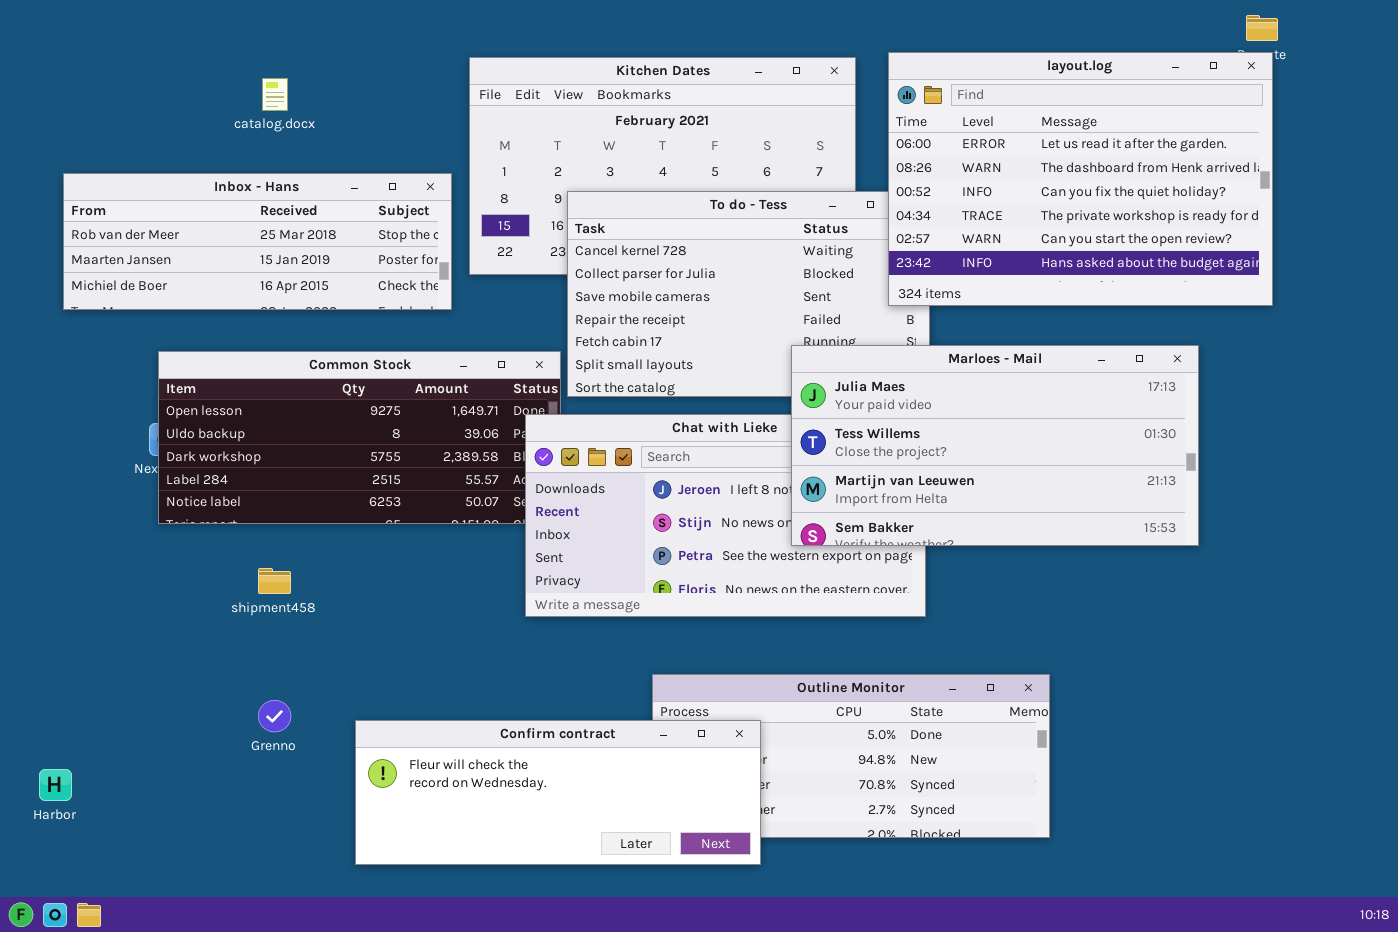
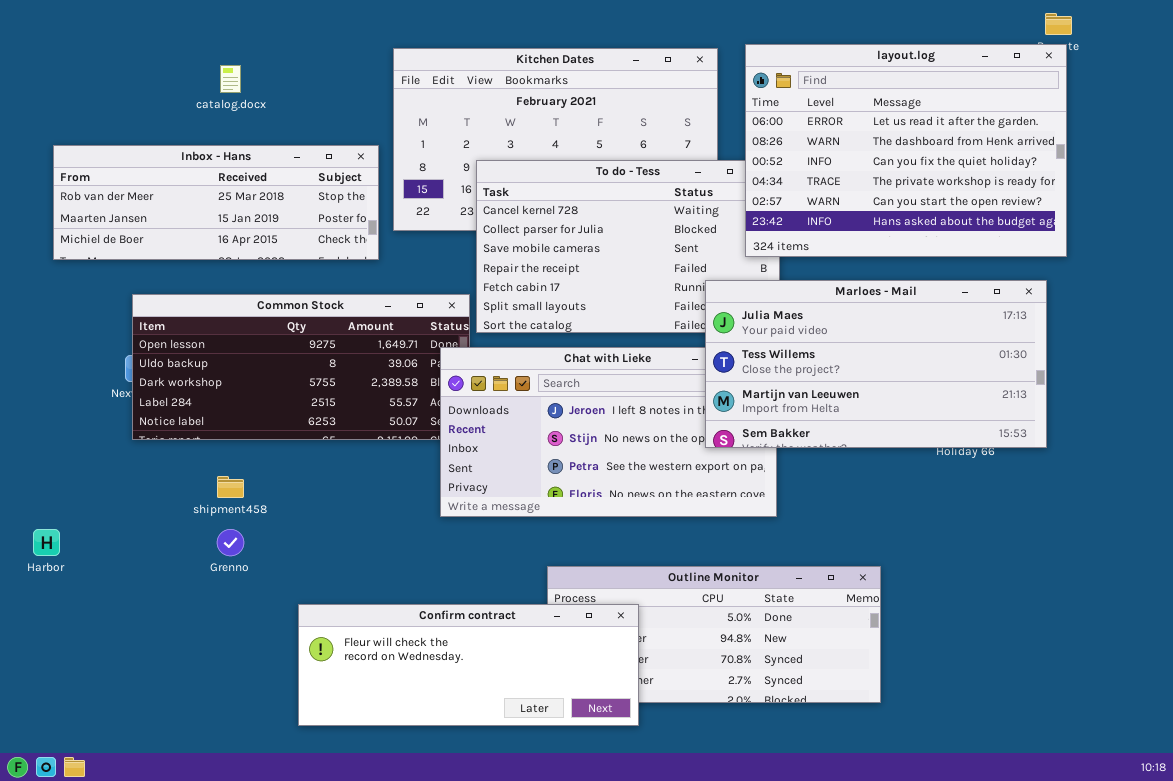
Marloes - Mail: [791,345,1199,546] -> [705,280,1047,448], moved
Grenno: [258,700,291,732] -> [217,529,244,556], moved
Harbor: [39,769,72,801] -> [33,529,60,556], moved

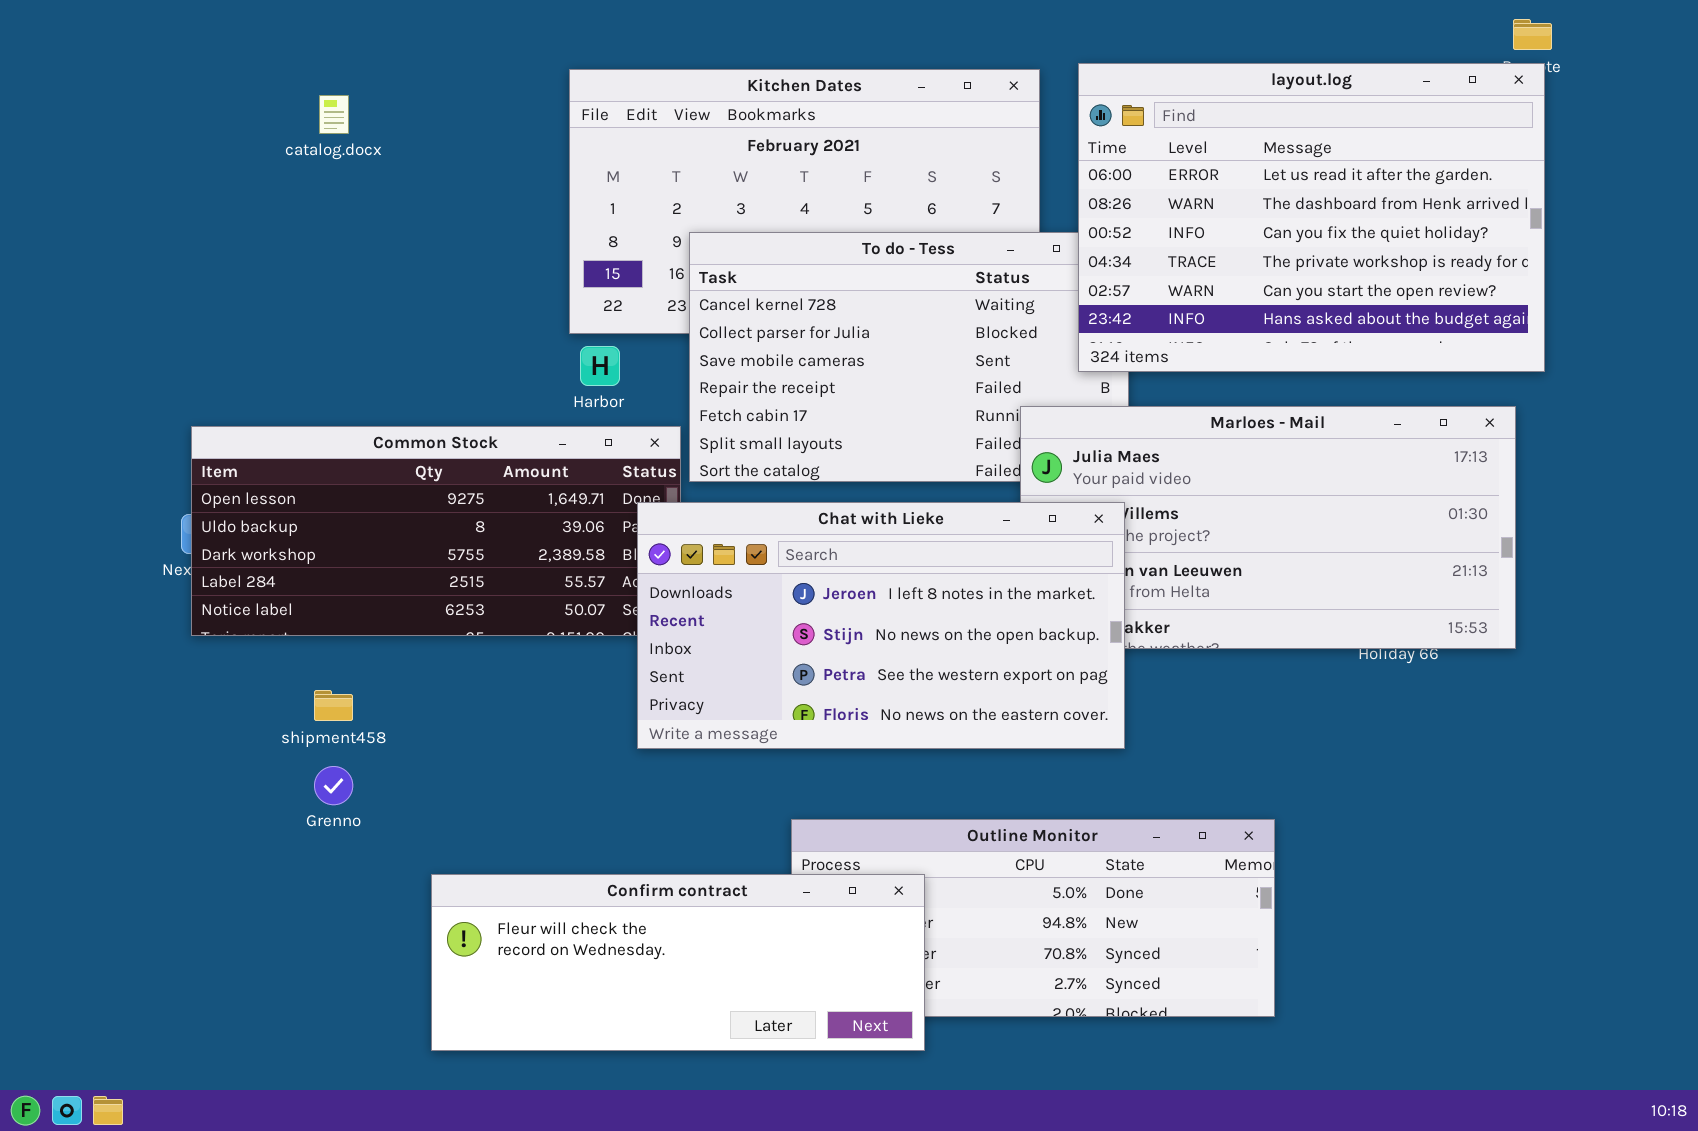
Inbox - Hans: [53,145,379,260] -> none, closed
Chat with Lieke: [440,347,777,517] -> [637,502,1125,749], raised
Harbor: [33,529,60,556] -> [580,346,620,386], moved

